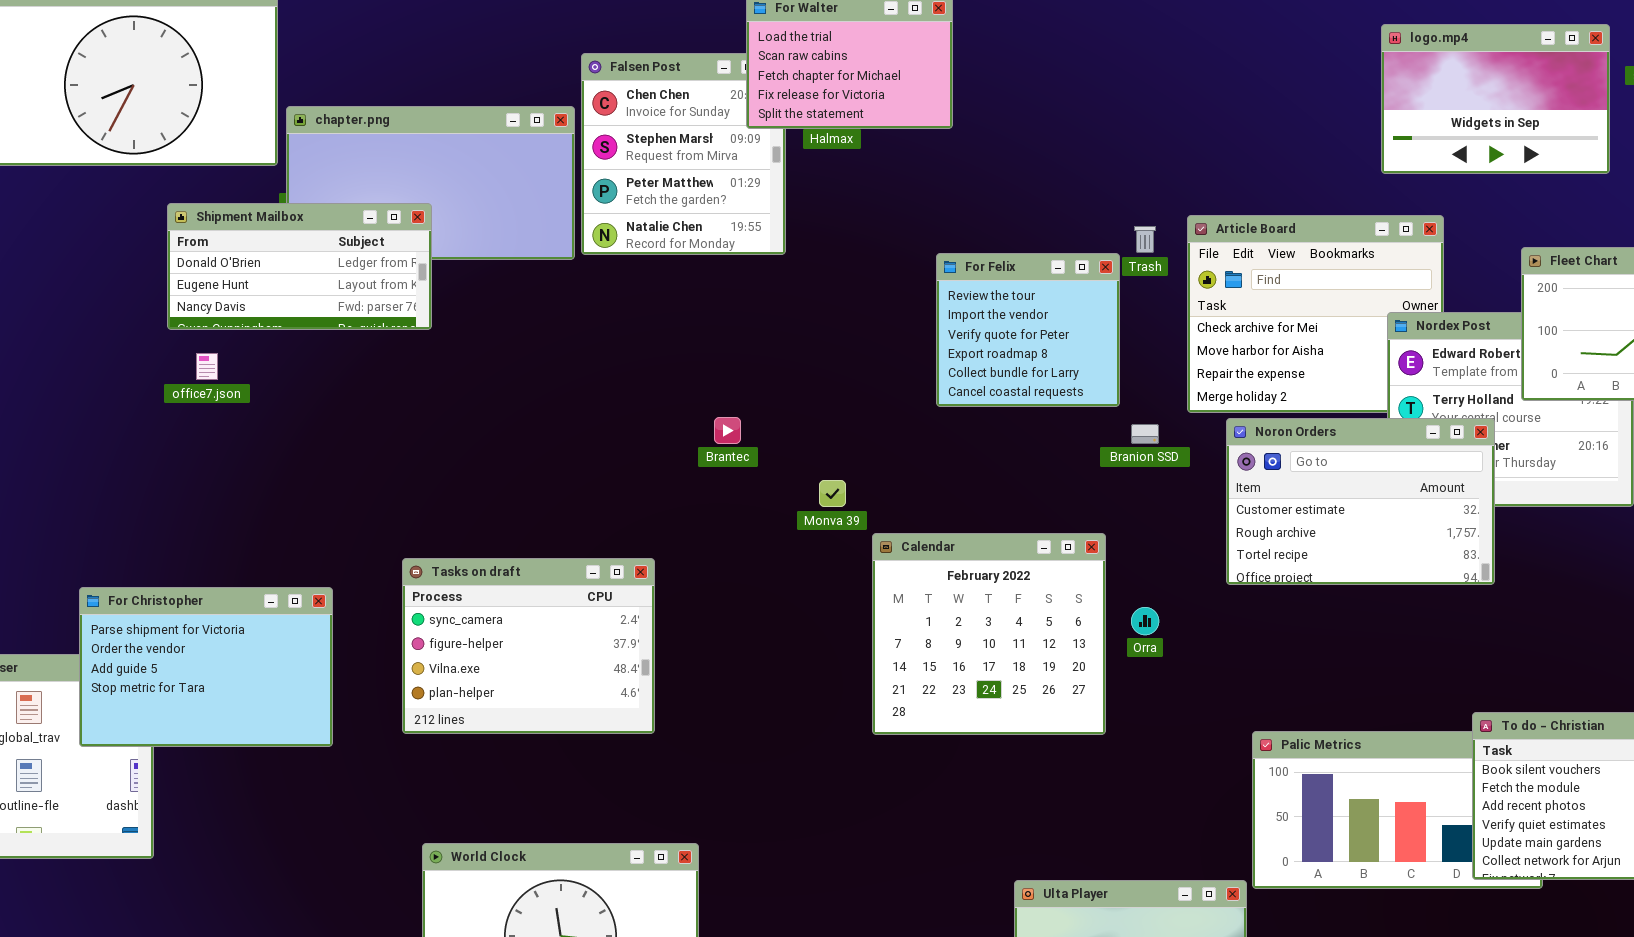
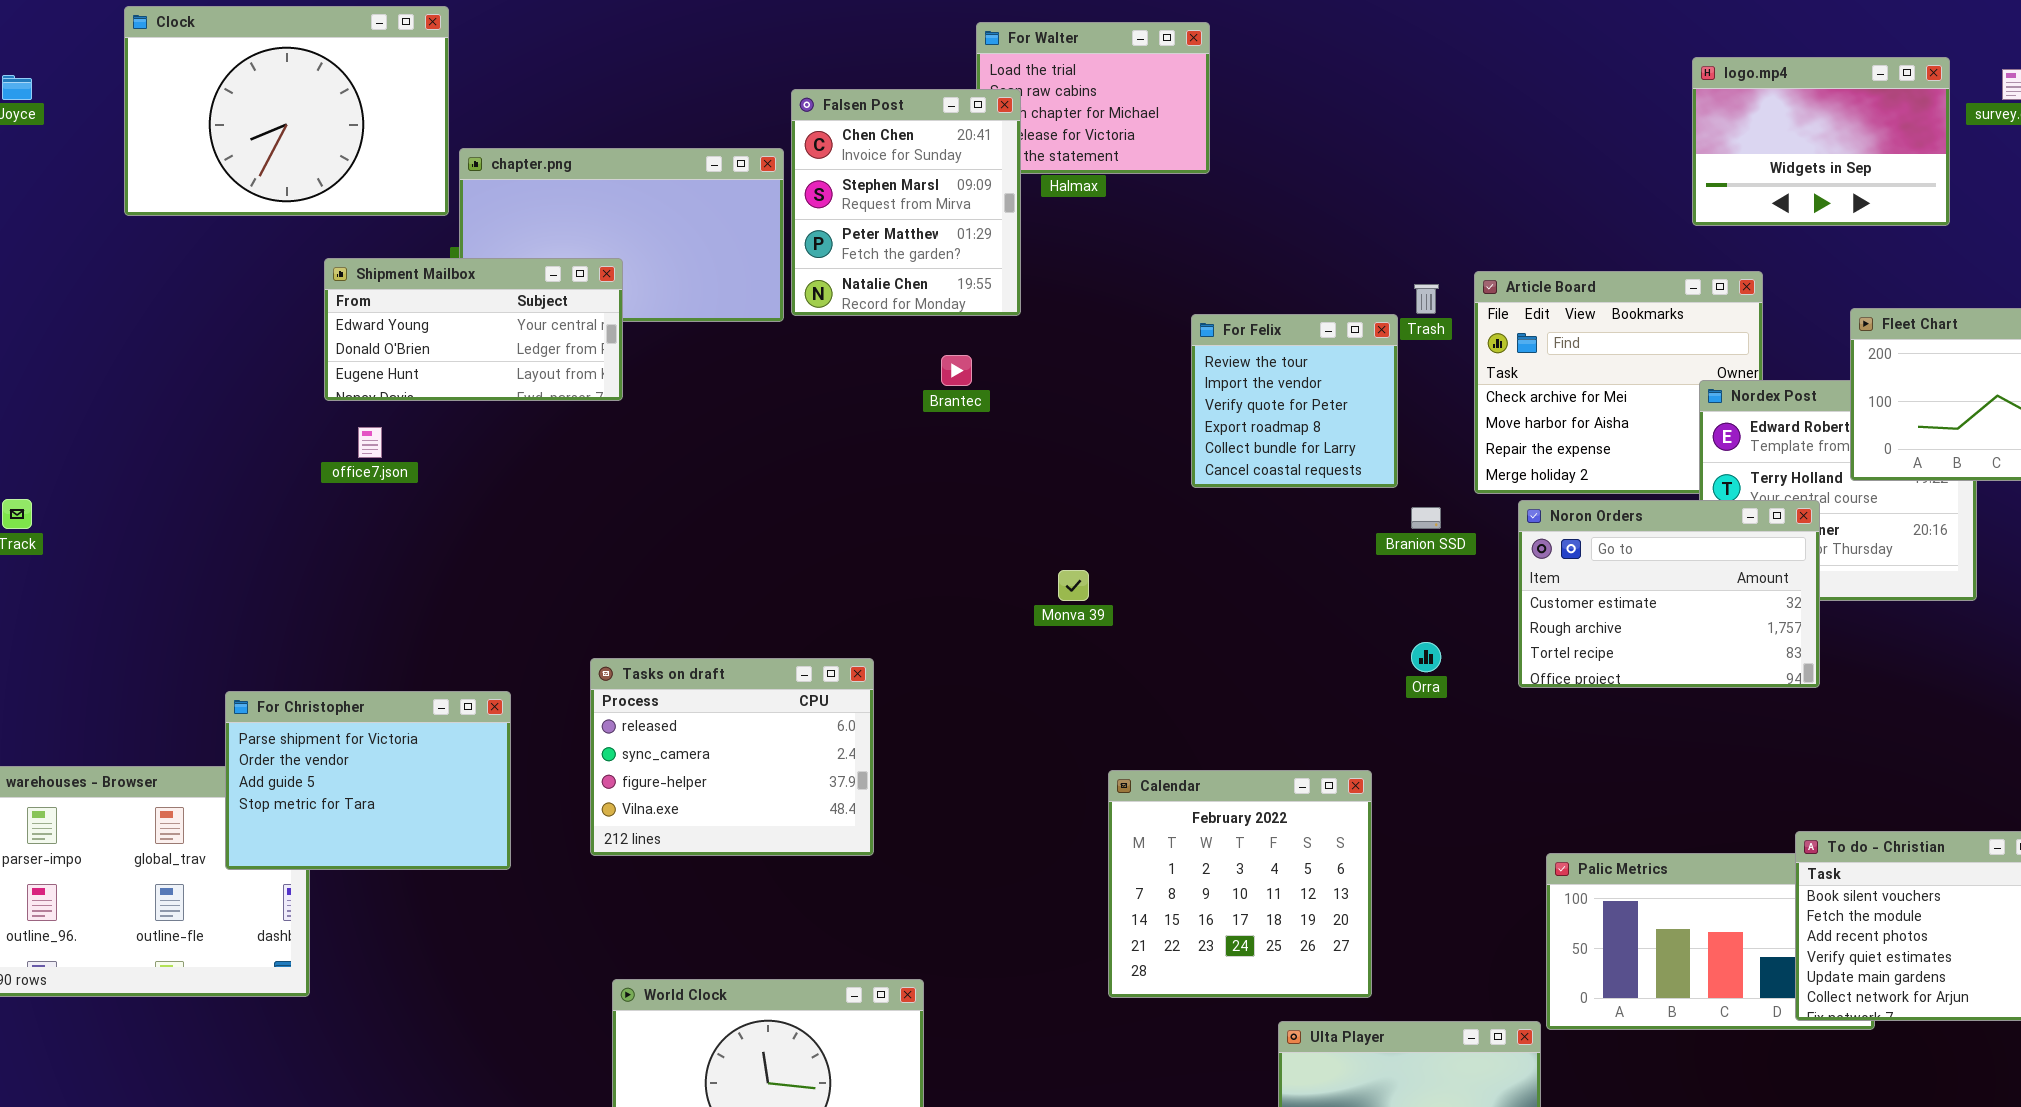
Falsen Post: [581,53,786,255] -> [791,89,1021,316], raised
Shipment Mailbox: [167,203,432,330] -> [324,258,623,401], scrolled up 1 row
Brantec: [714,417,741,444] -> [941,355,972,386], moved
Calendar: [872,533,1106,735] -> [1108,770,1372,998], moved
Tasks on draft: [402,558,655,734] -> [590,658,874,856], scrolled up 1 row
Orra: [1131,607,1159,635] -> [1411,642,1441,672], moved

